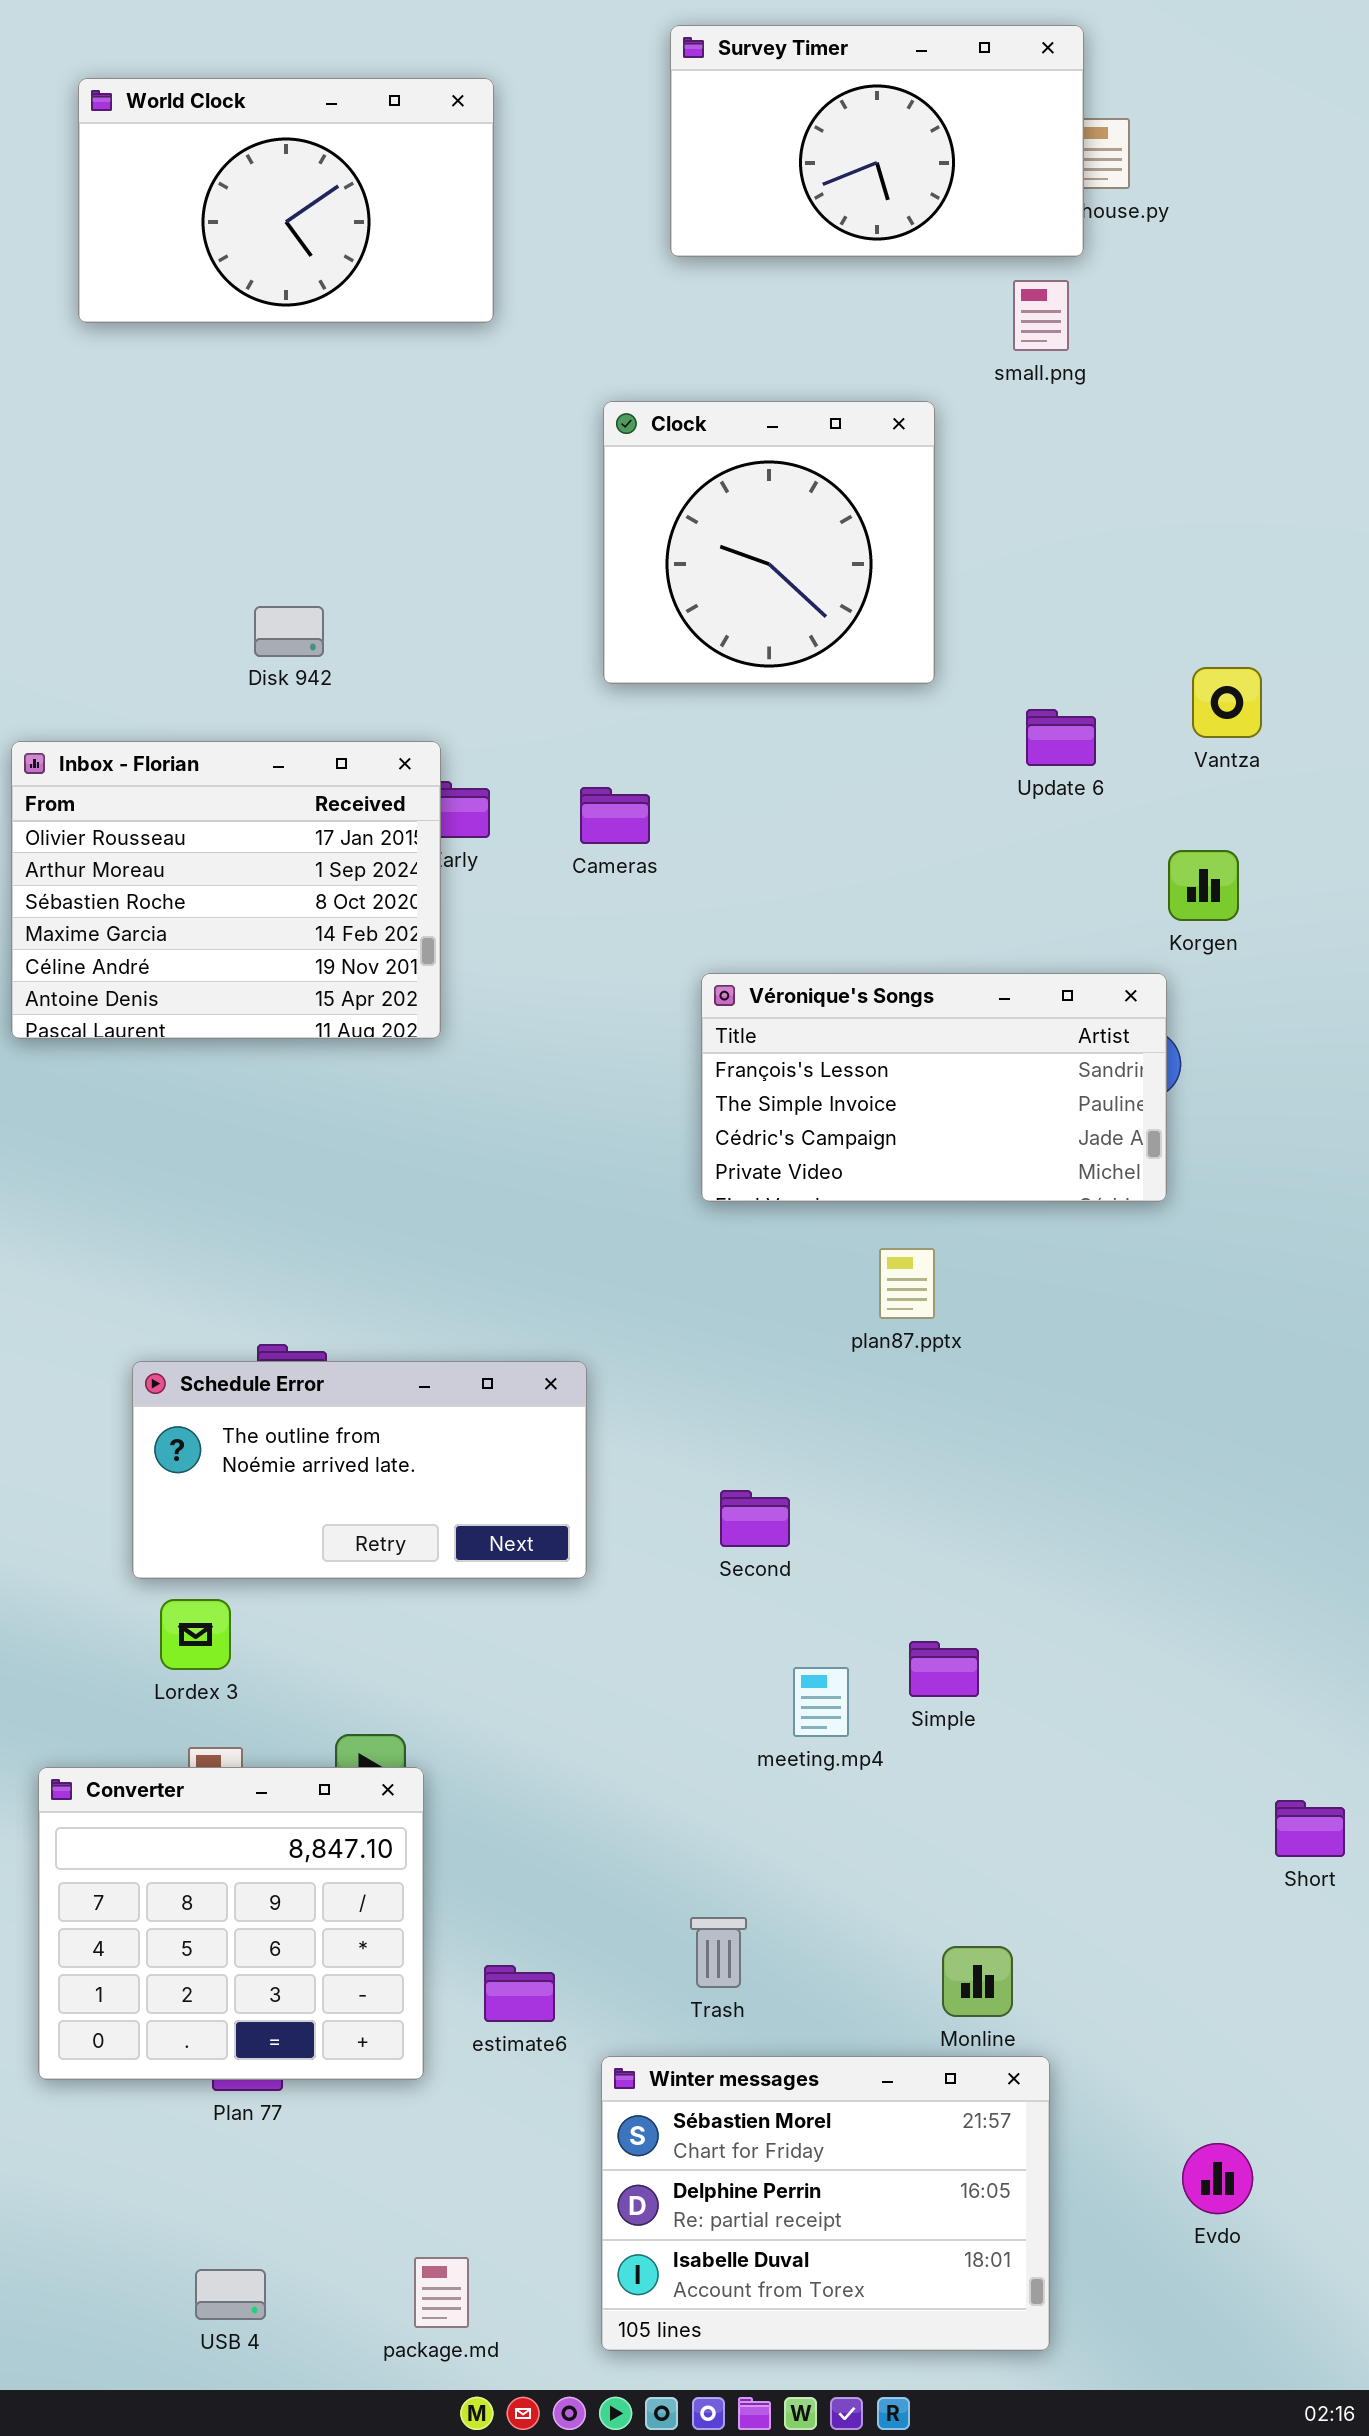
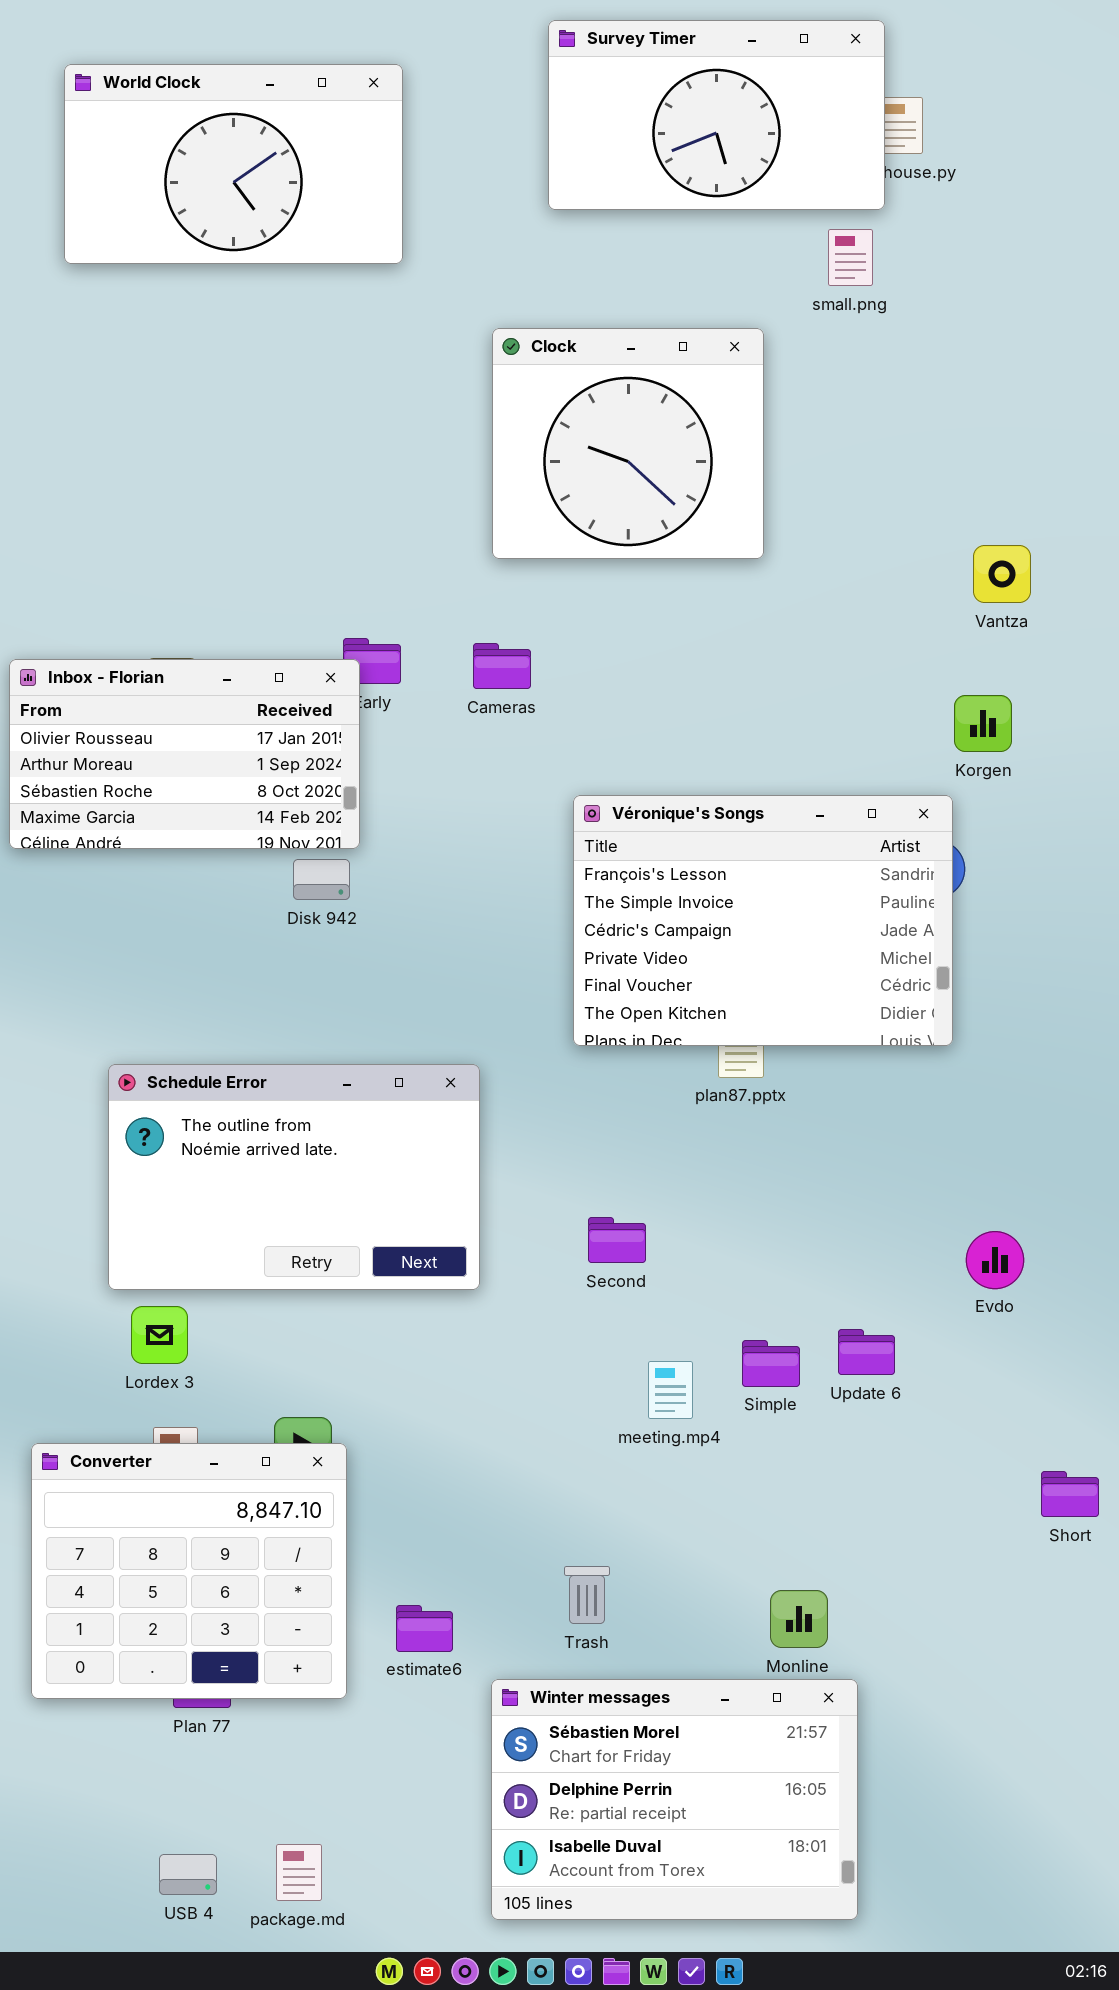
Disk 942: [254,606,324,657] -> [293,859,350,900], moved
Update 6: [1026,709,1096,766] -> [838,1329,895,1375], moved
Inbox - Florian: [11,741,441,1039] -> [9,659,360,849], resized
Véronique's Songs: [701,973,1167,1202] -> [573,795,953,1046], resized
Schedule Error: [132,1361,587,1579] -> [108,1064,480,1290], resized
Evdo: [1182,2143,1253,2214] -> [966,1231,1024,1289], moved
package.md: [414,2257,469,2328] -> [276,1844,322,1901], moved

